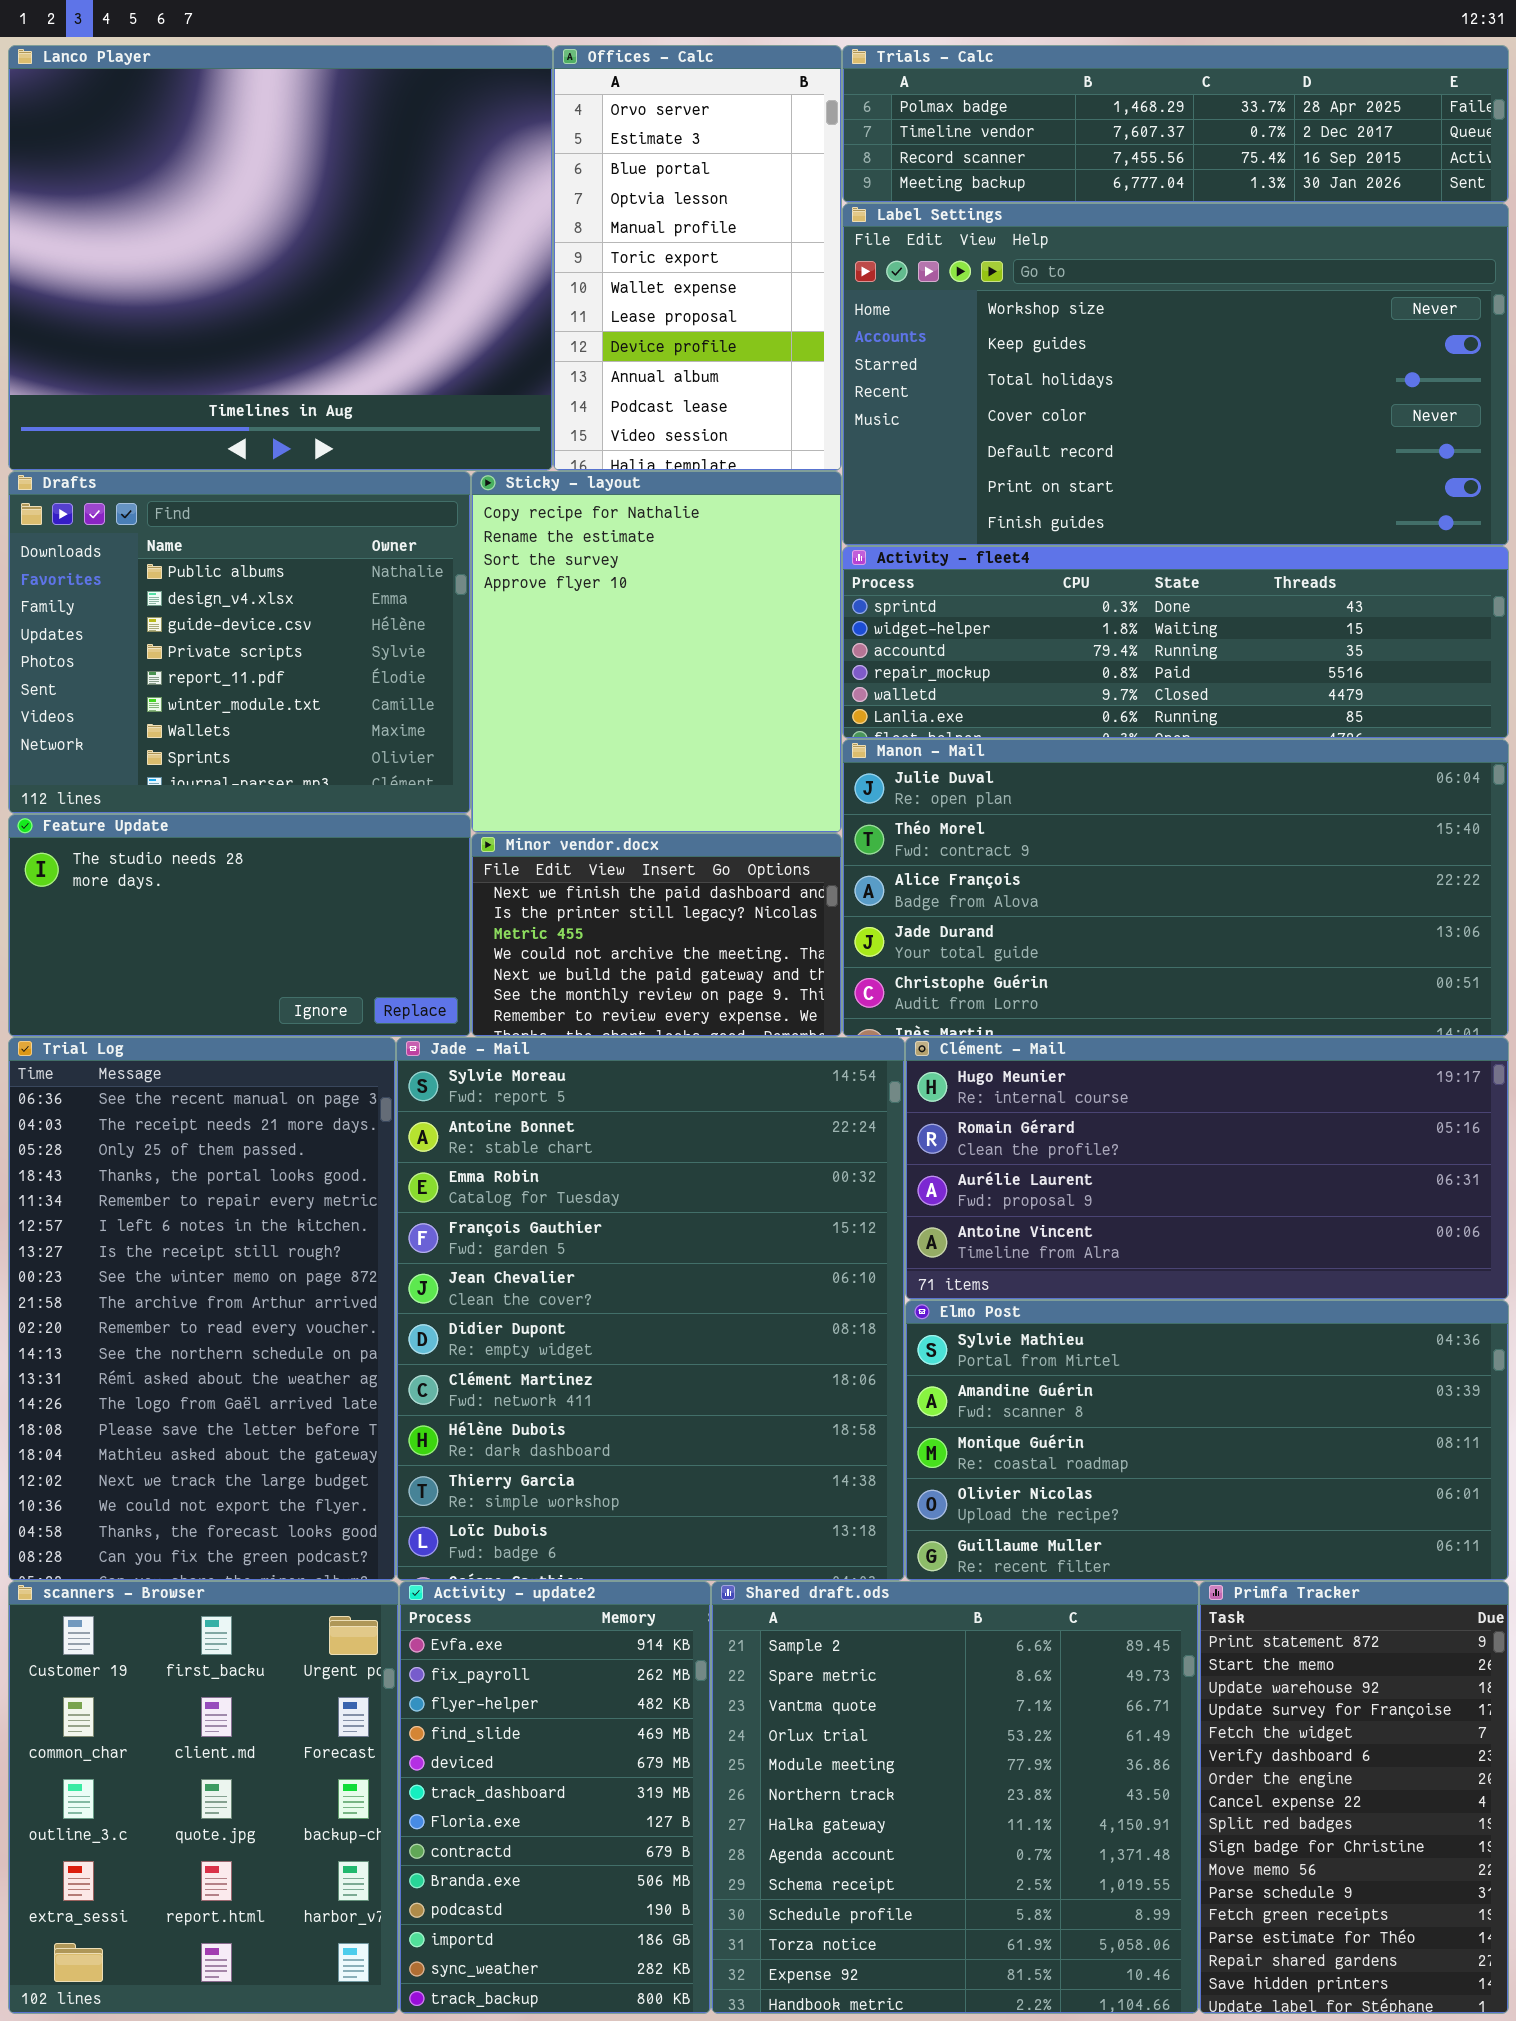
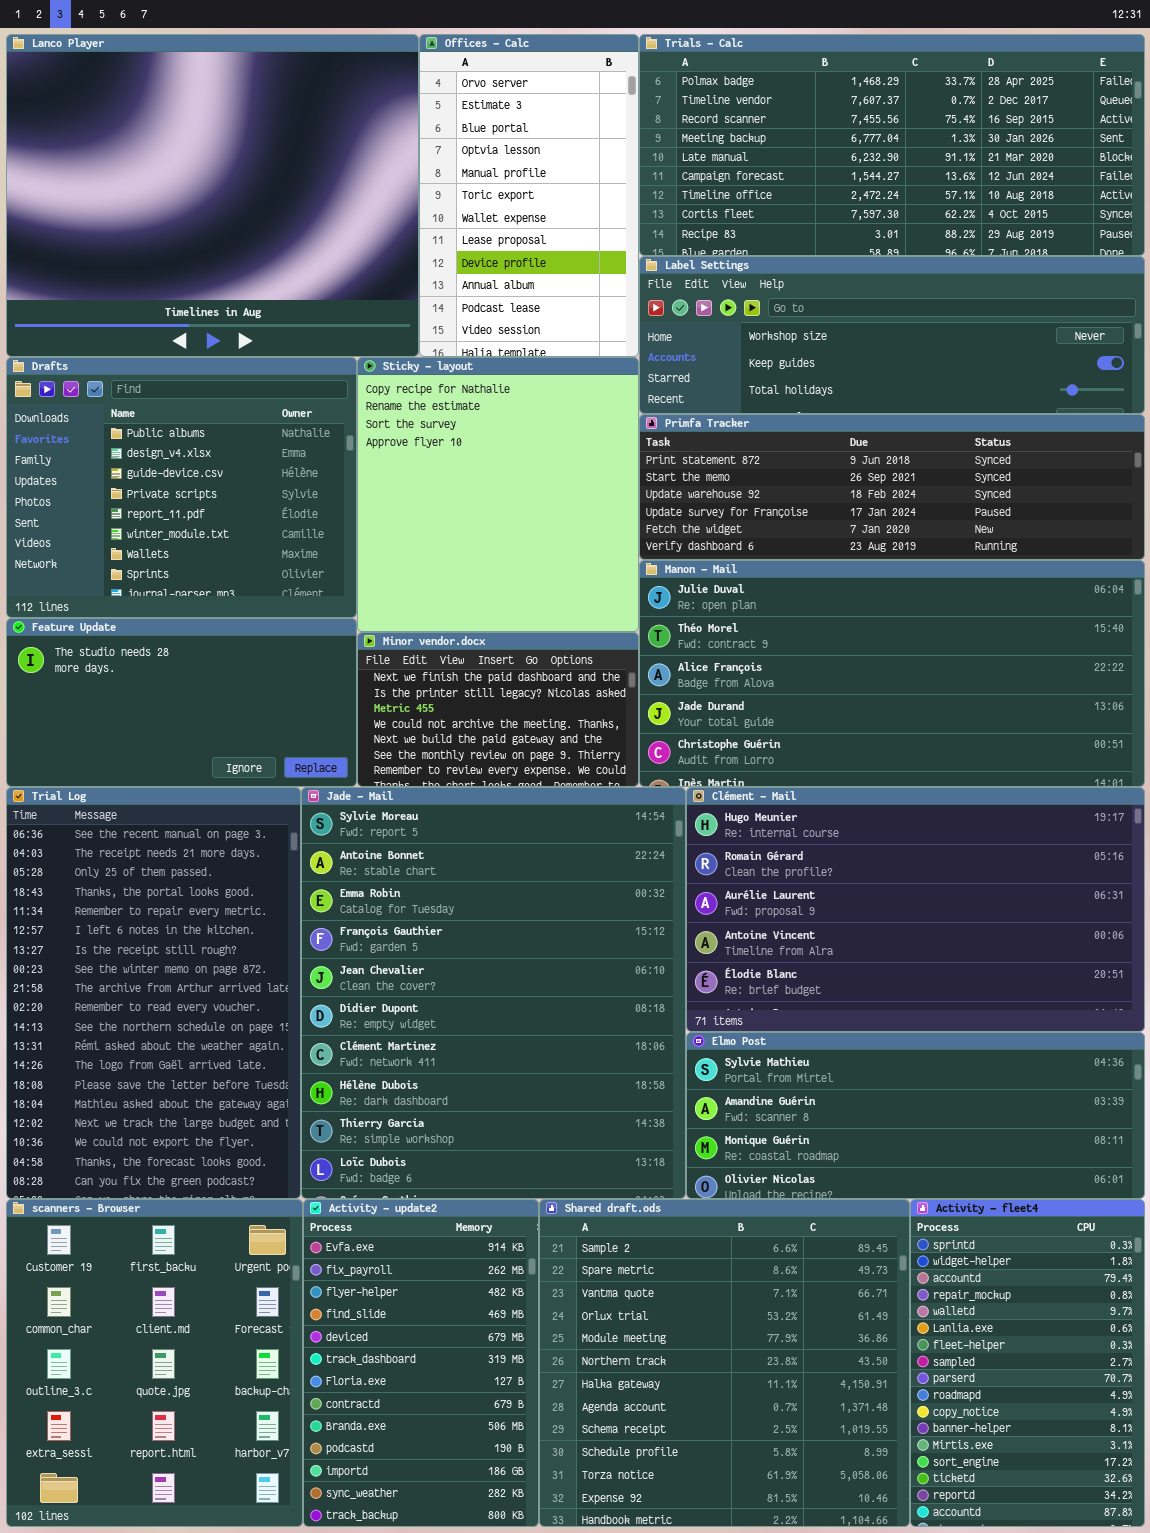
Trials - Calc: [842,45,1509,203] -> [639,34,1145,256], resized
Label Settings: [842,203,1509,546] -> [639,256,1145,414], resized
Activity - fleet4: [842,546,1509,739] -> [910,1199,1145,1527], moved, resized
Clément - Mail: [905,1037,1509,1300] -> [686,787,1145,1032], resized
Elmo Post: [905,1300,1509,1581] -> [686,1032,1145,1199], resized
Primfa Tracker: [1199,1581,1509,2014] -> [639,414,1145,560], moved, resized

